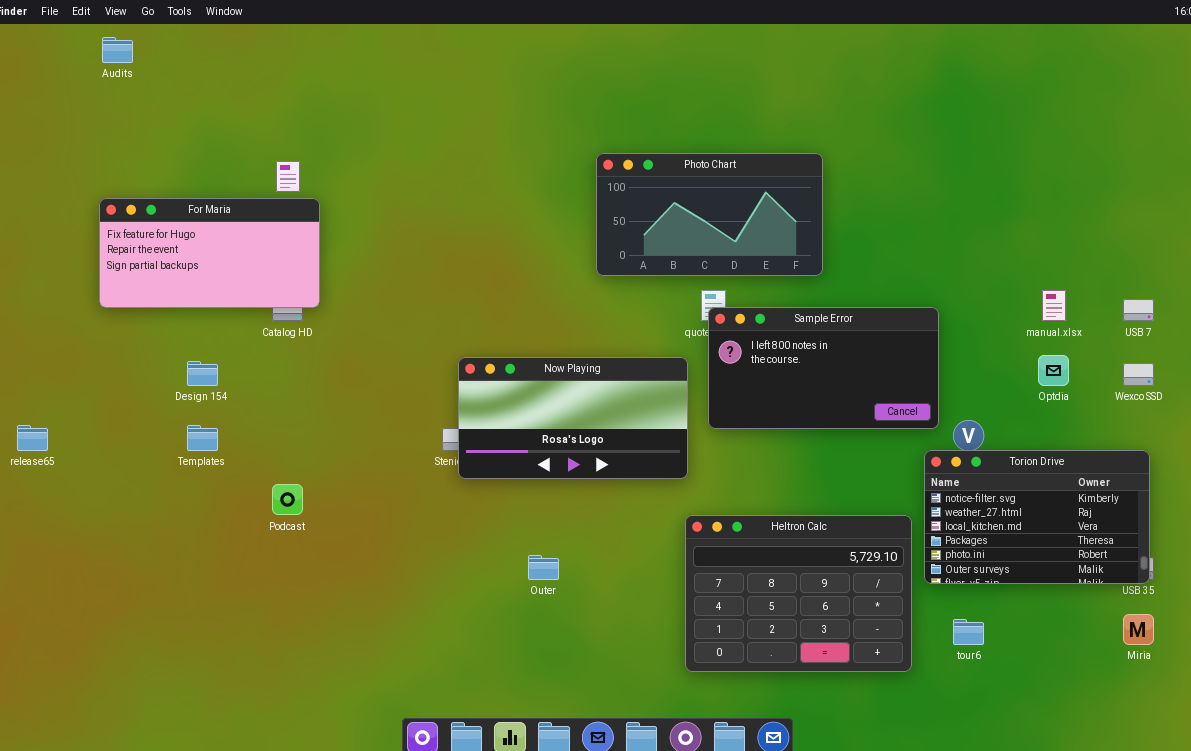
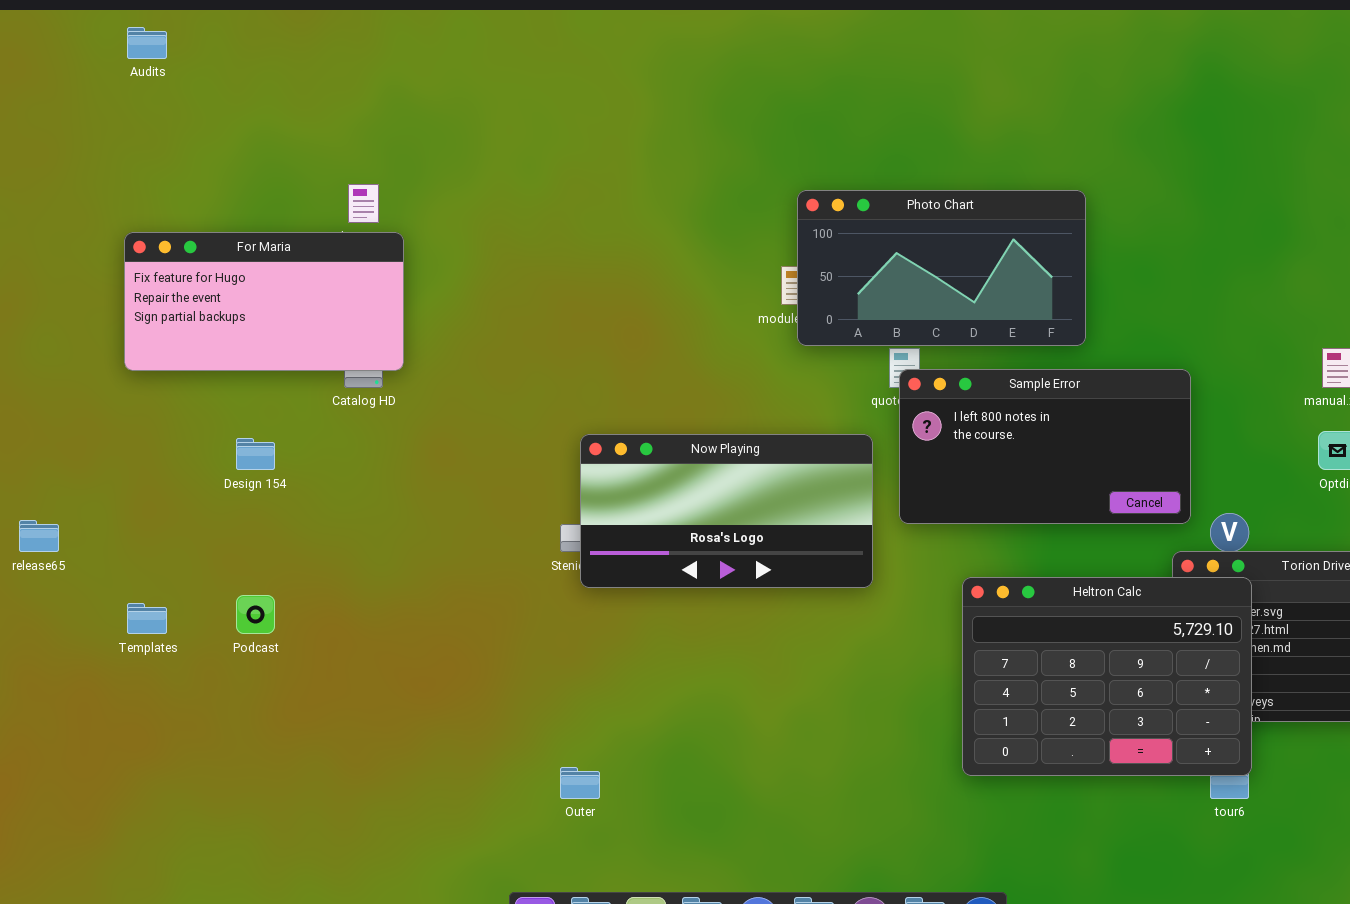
Photo Chart: [596,153,823,276] -> [797,190,1086,346], moved
Templates: [187,425,218,451] -> [127,603,167,634], moved
Podcast: [272,484,303,515] -> [236,595,275,634], moved
Heltron Calc: [685,515,912,672] -> [962,577,1252,776], moved
Outer: [528,555,559,580] -> [560,767,600,799], moved

